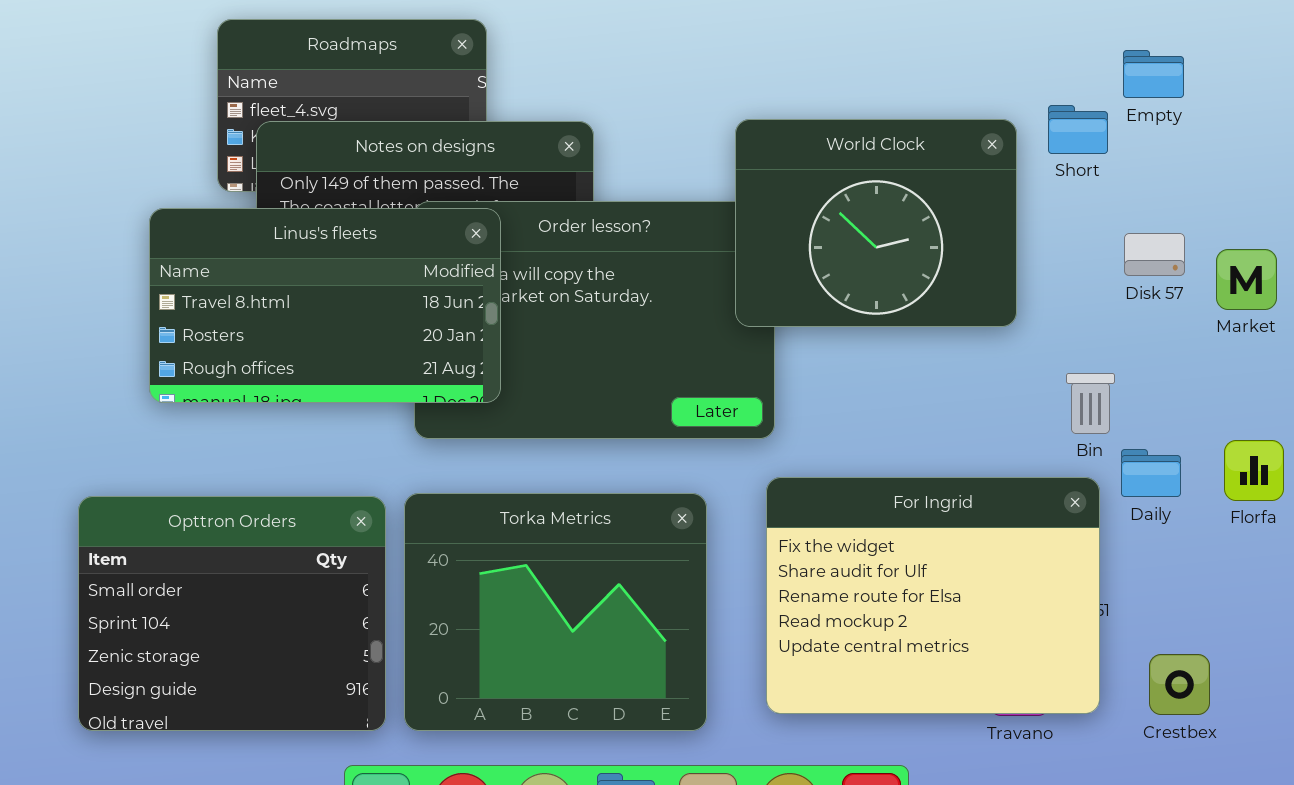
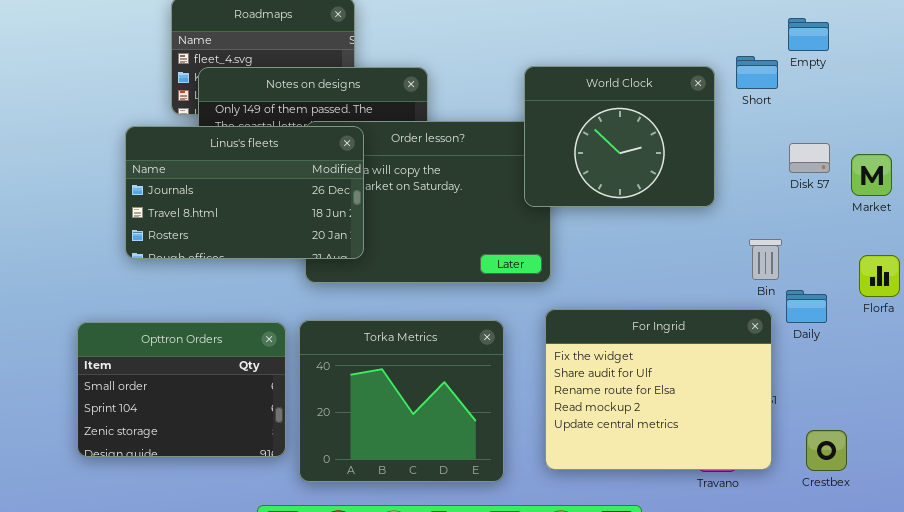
Linus's fleets: [149,208,501,403] -> [125,126,364,259], scrolled up 1 row
Florfa: [1224,440,1284,501] -> [859,255,900,297], moved
Opttron Orders: [78,496,386,731] -> [77,322,286,457], resized

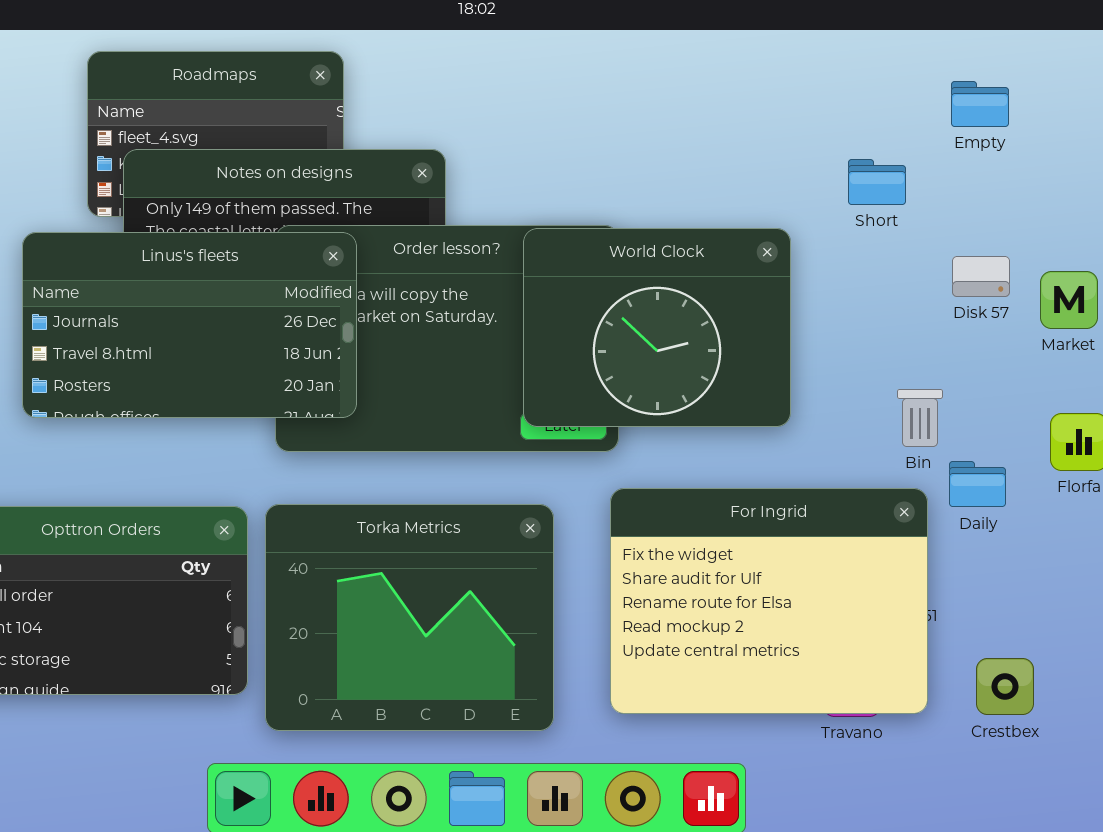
Short: [736,56,778,89] -> [848,159,906,205], moved
World Clock: [524,66,715,207] -> [523,228,791,427], moved

